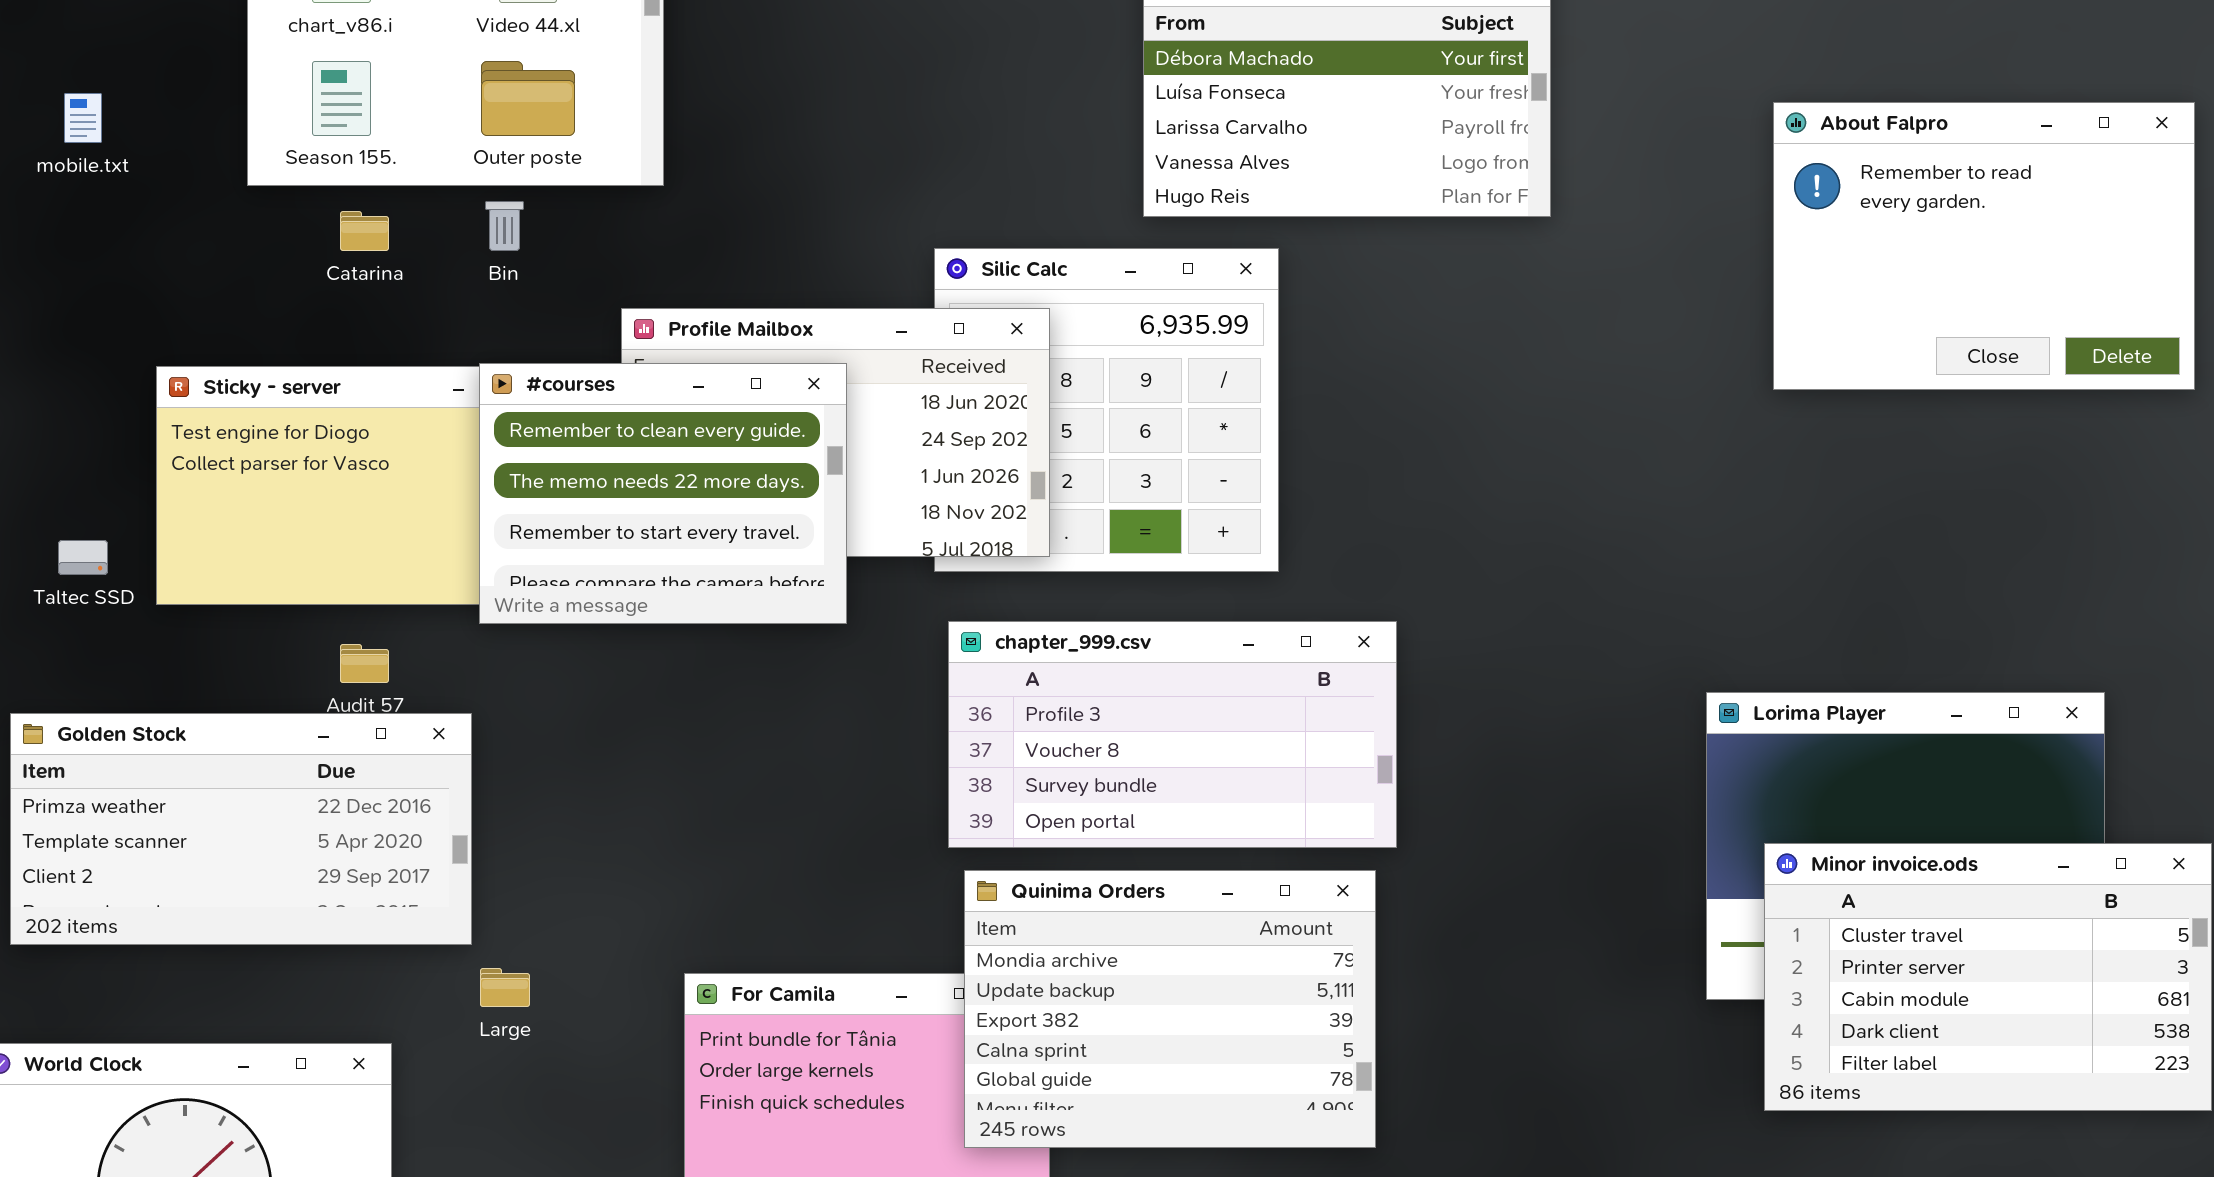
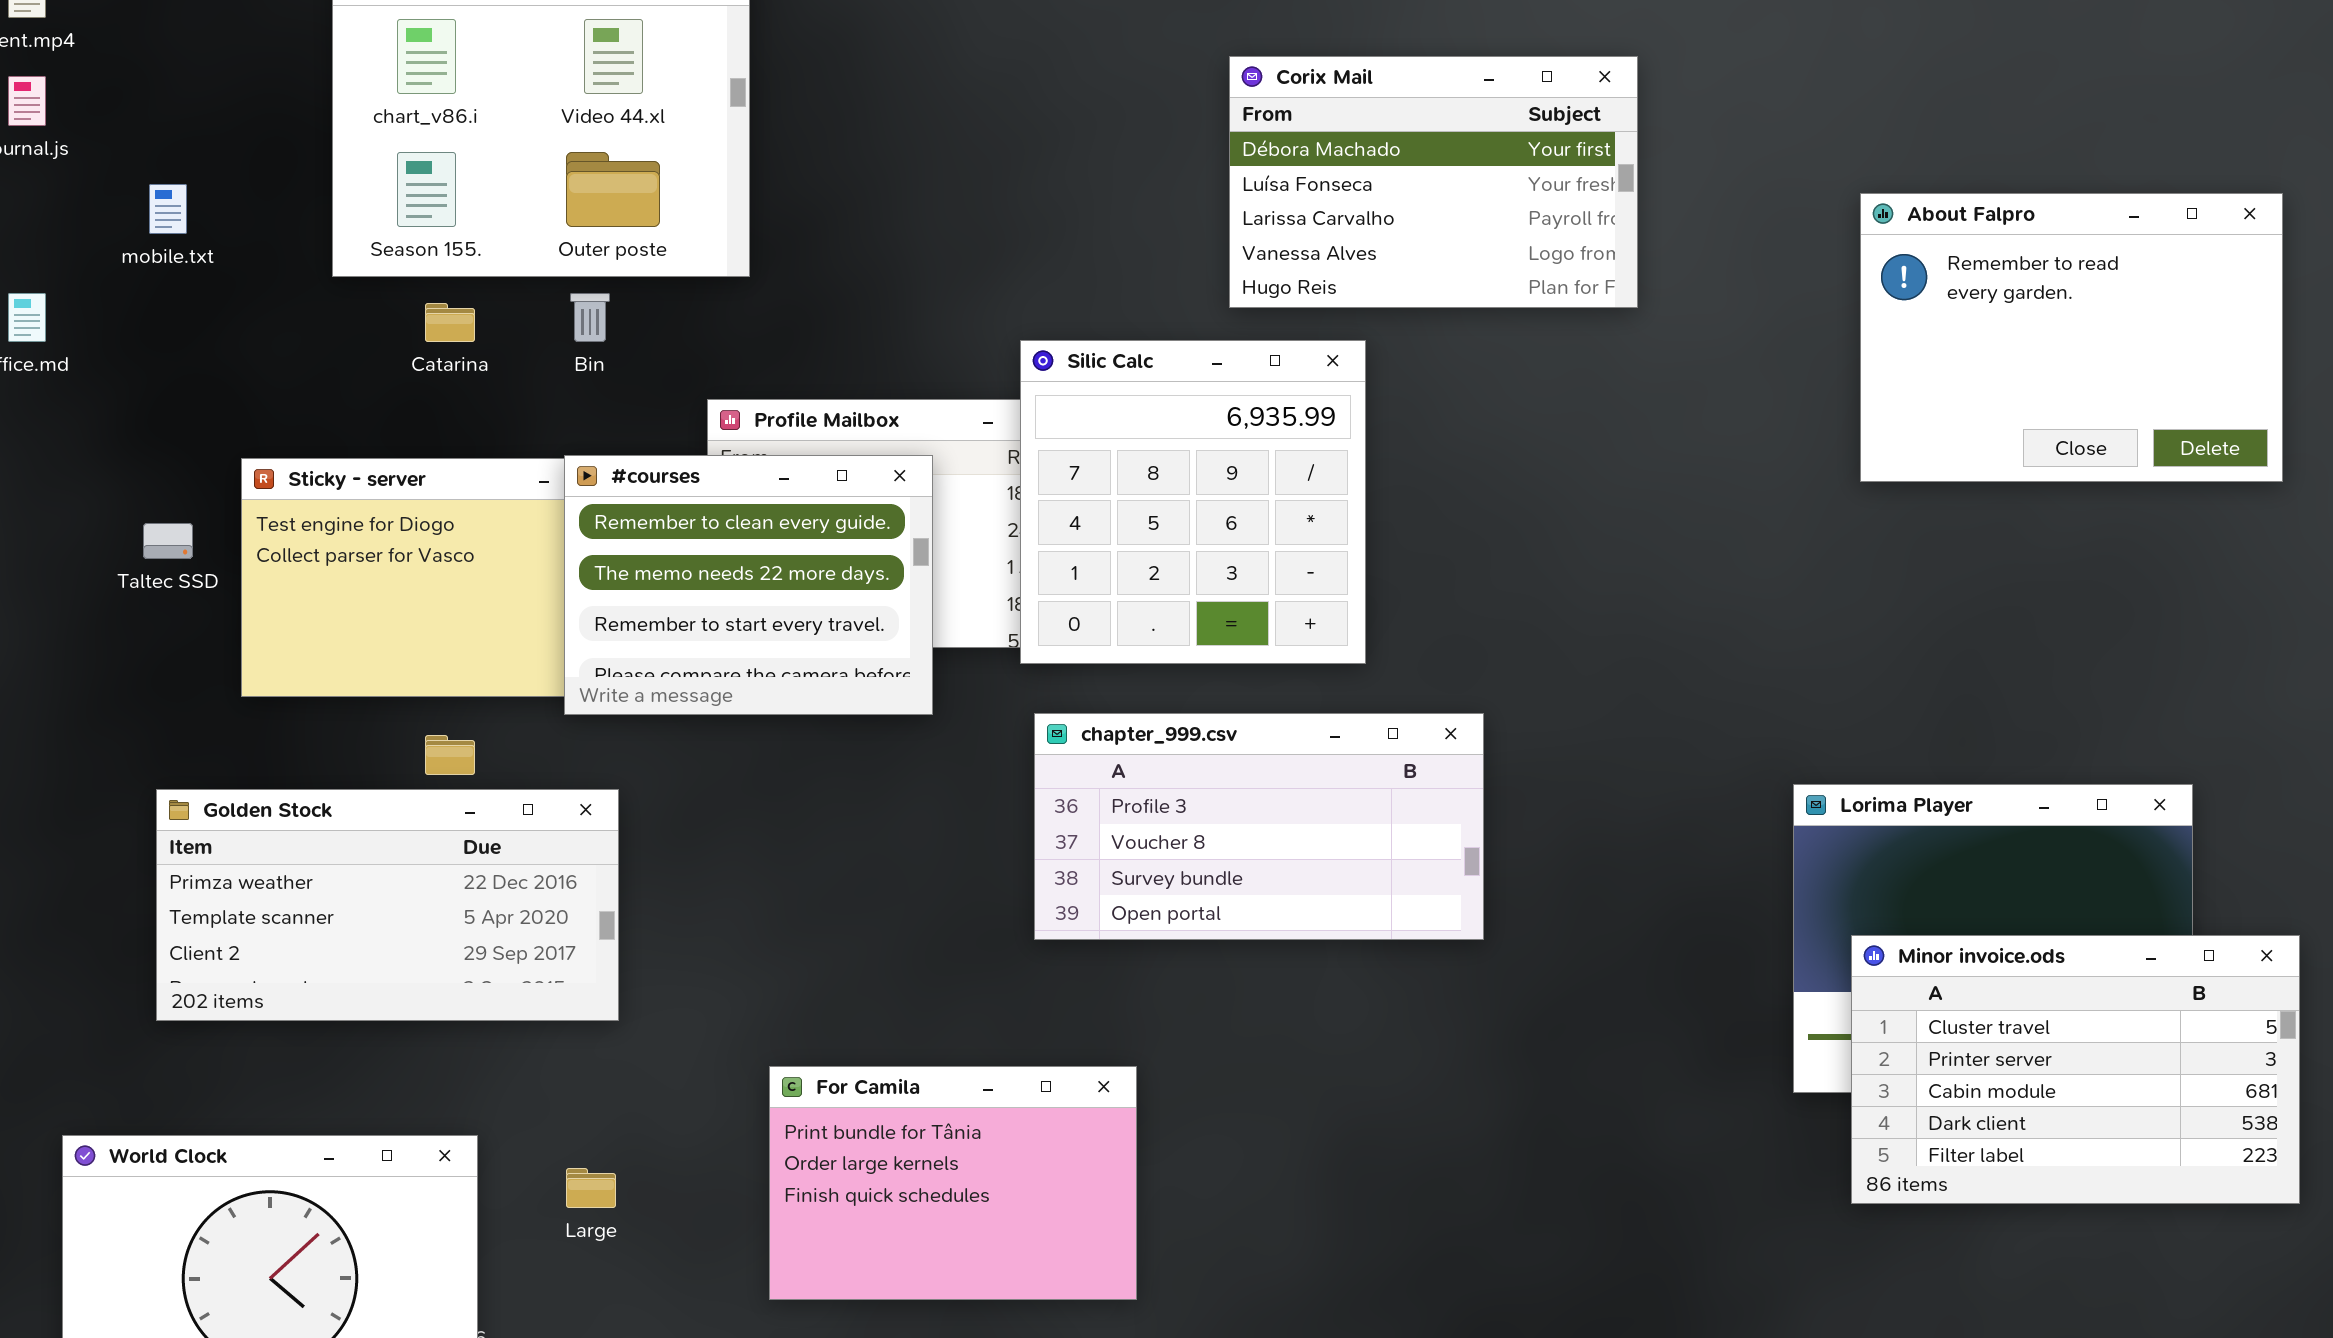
Silic Calc: [934,248,1279,572] -> [1020,340,1366,664], raised
Taltec SSD: [58,540,108,575] -> [143,523,193,559], moved
Golden Stock: [10,713,472,945] -> [156,789,619,1021], moved
Quinima Orders: [964,870,1376,1148] -> none, closed
Large: [480,968,530,1007] -> [566,1168,616,1208], moved

